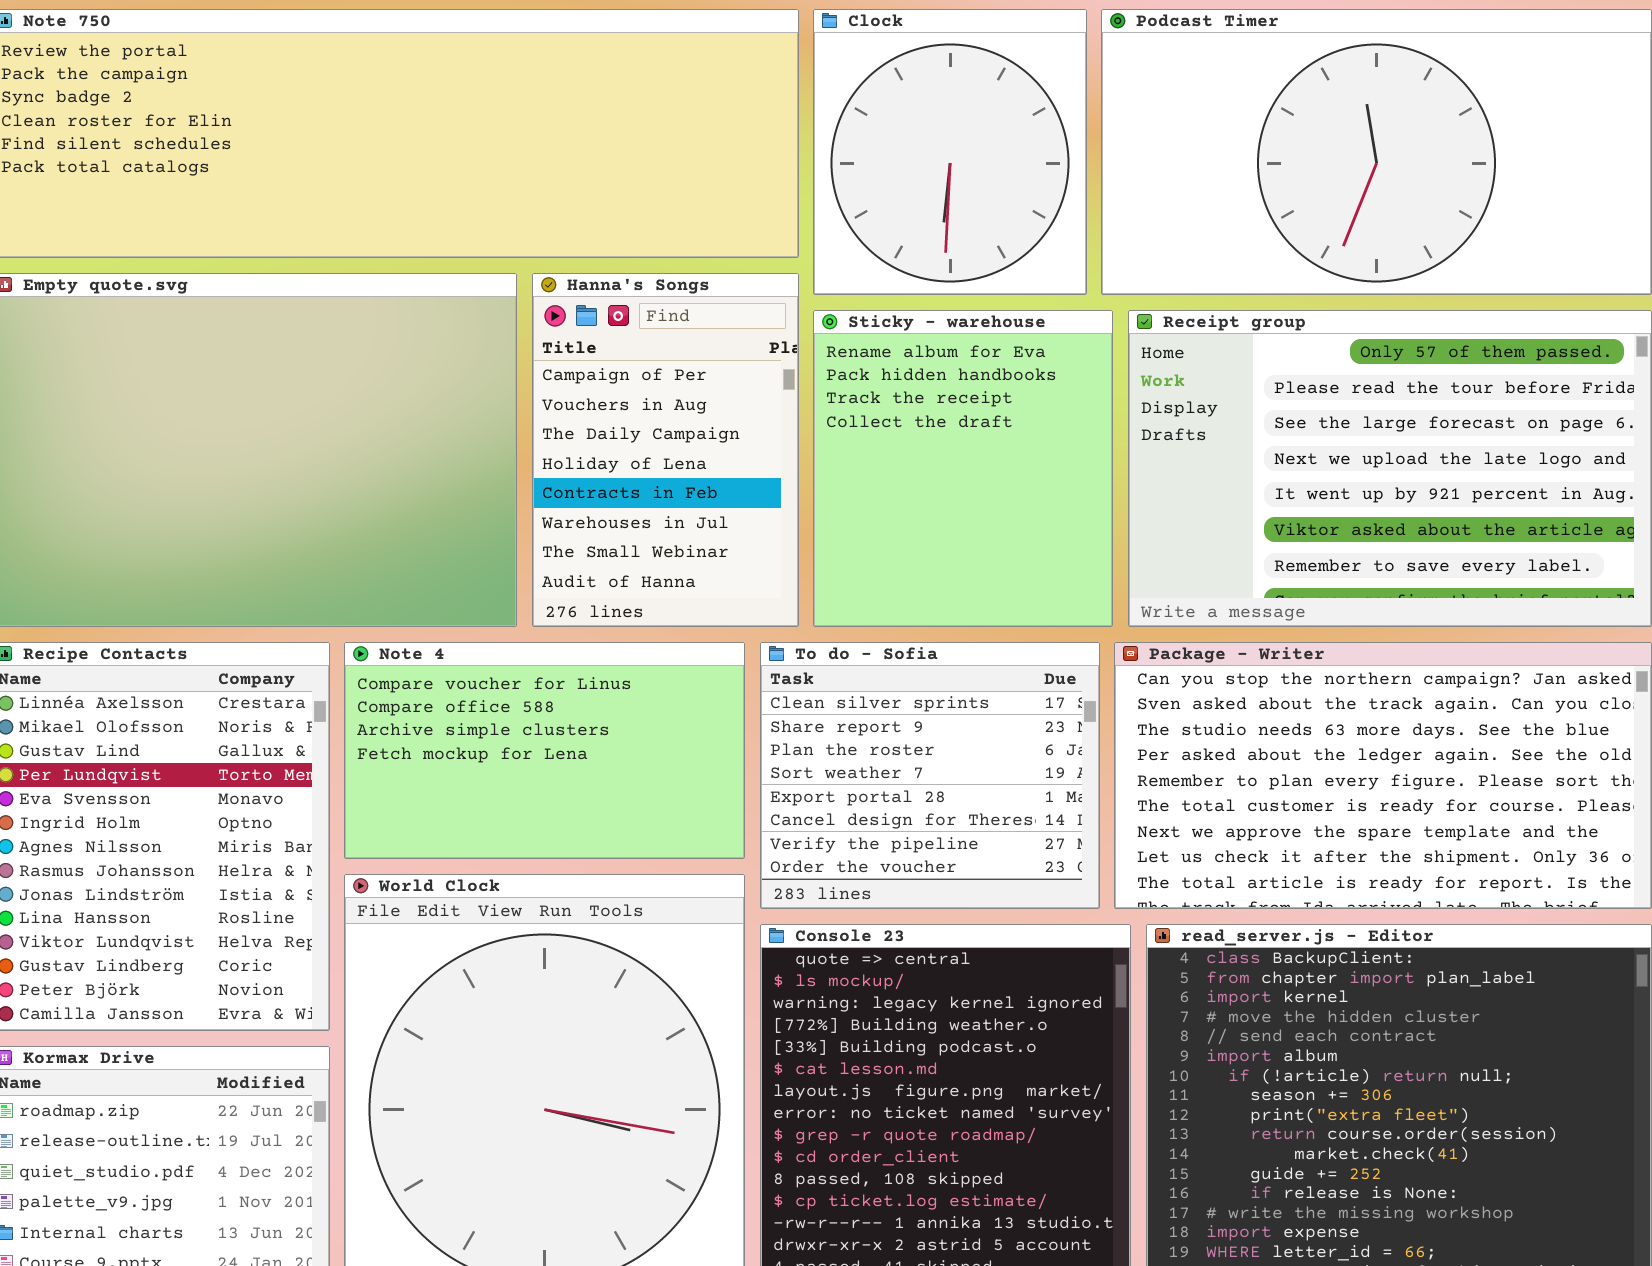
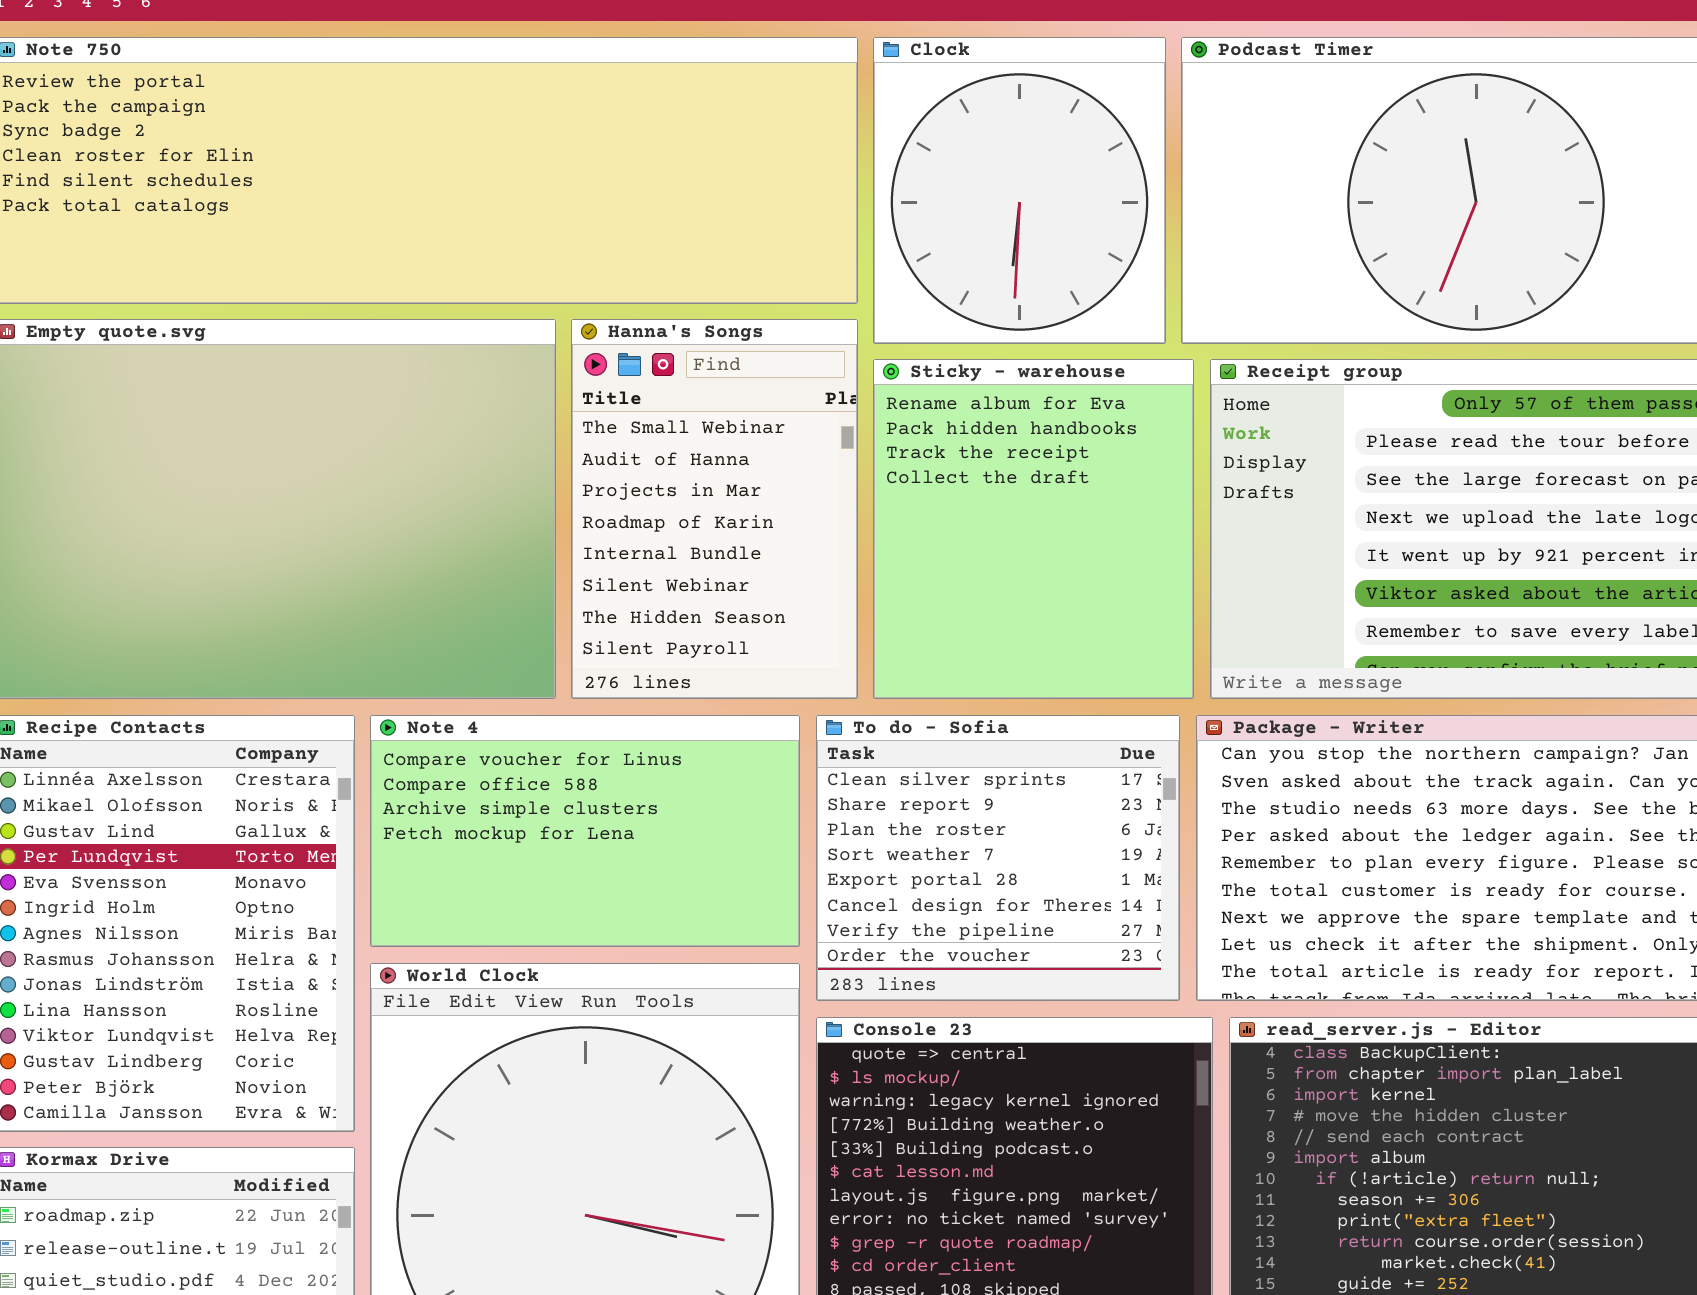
Hanna's Songs: [532,273,799,627] -> [571,319,858,699], scrolled down 6 rows

